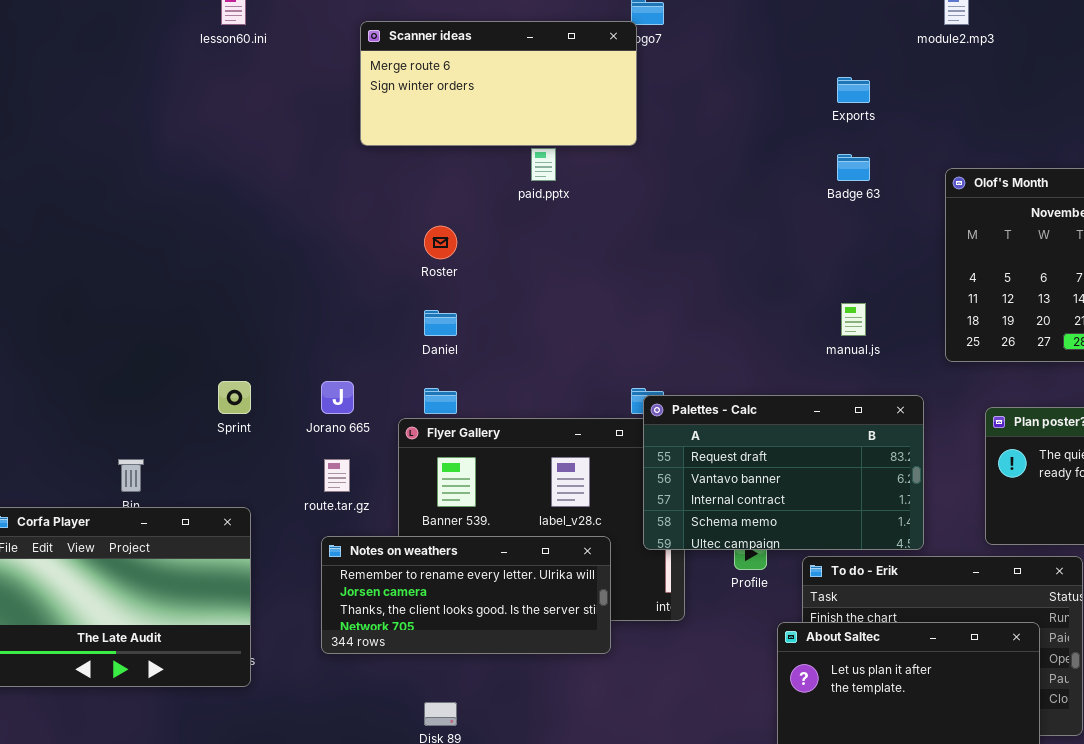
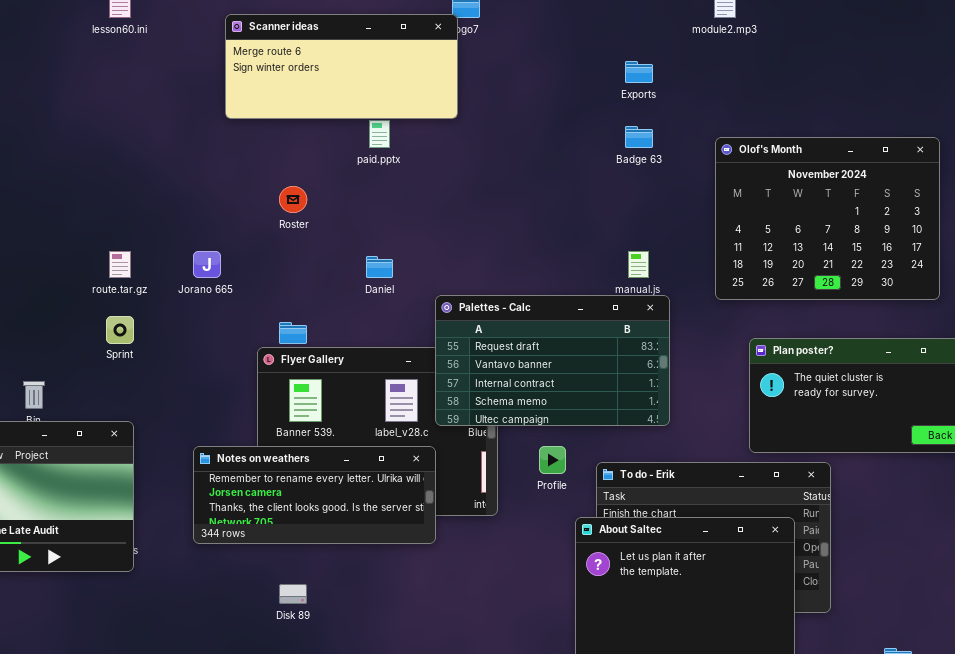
Daniel: [424,310,457,336] -> [366,256,393,278], moved
Jorano 665: [321,381,354,414] -> [193,251,221,278], moved
Palettes - Calc: [643,395,924,550] -> [435,295,670,426], moved
route.tar.gz: [324,459,350,492] -> [109,251,131,278], moved

